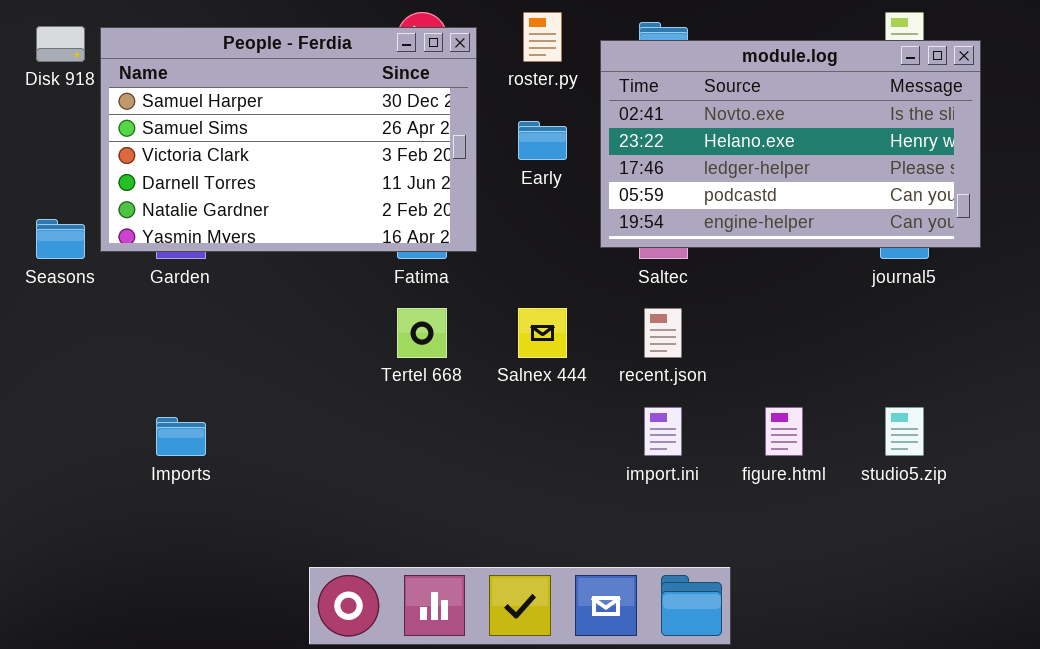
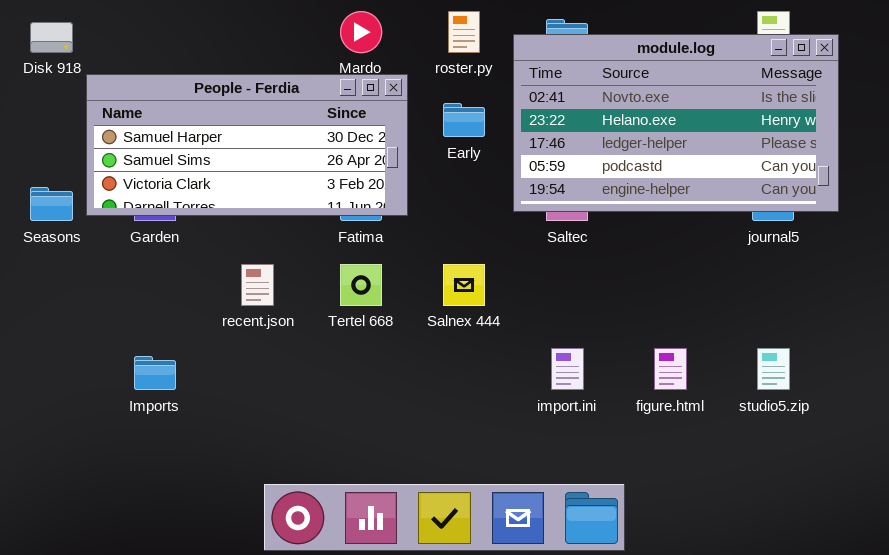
People - Ferdia: [100,27,477,252] -> [86,74,408,216], resized
recent.json: [644,308,682,358] -> [241,264,274,306], moved

